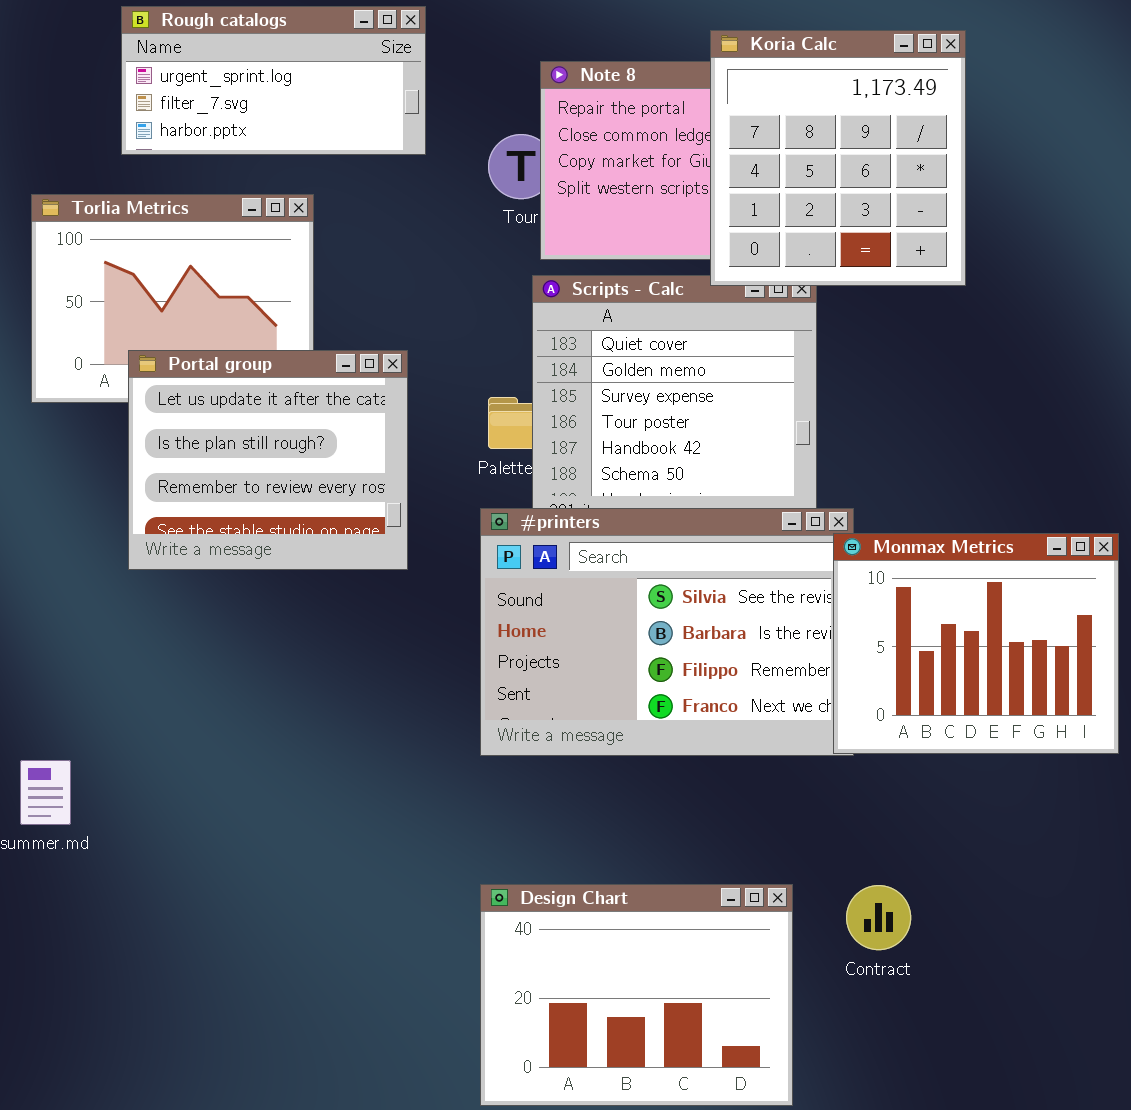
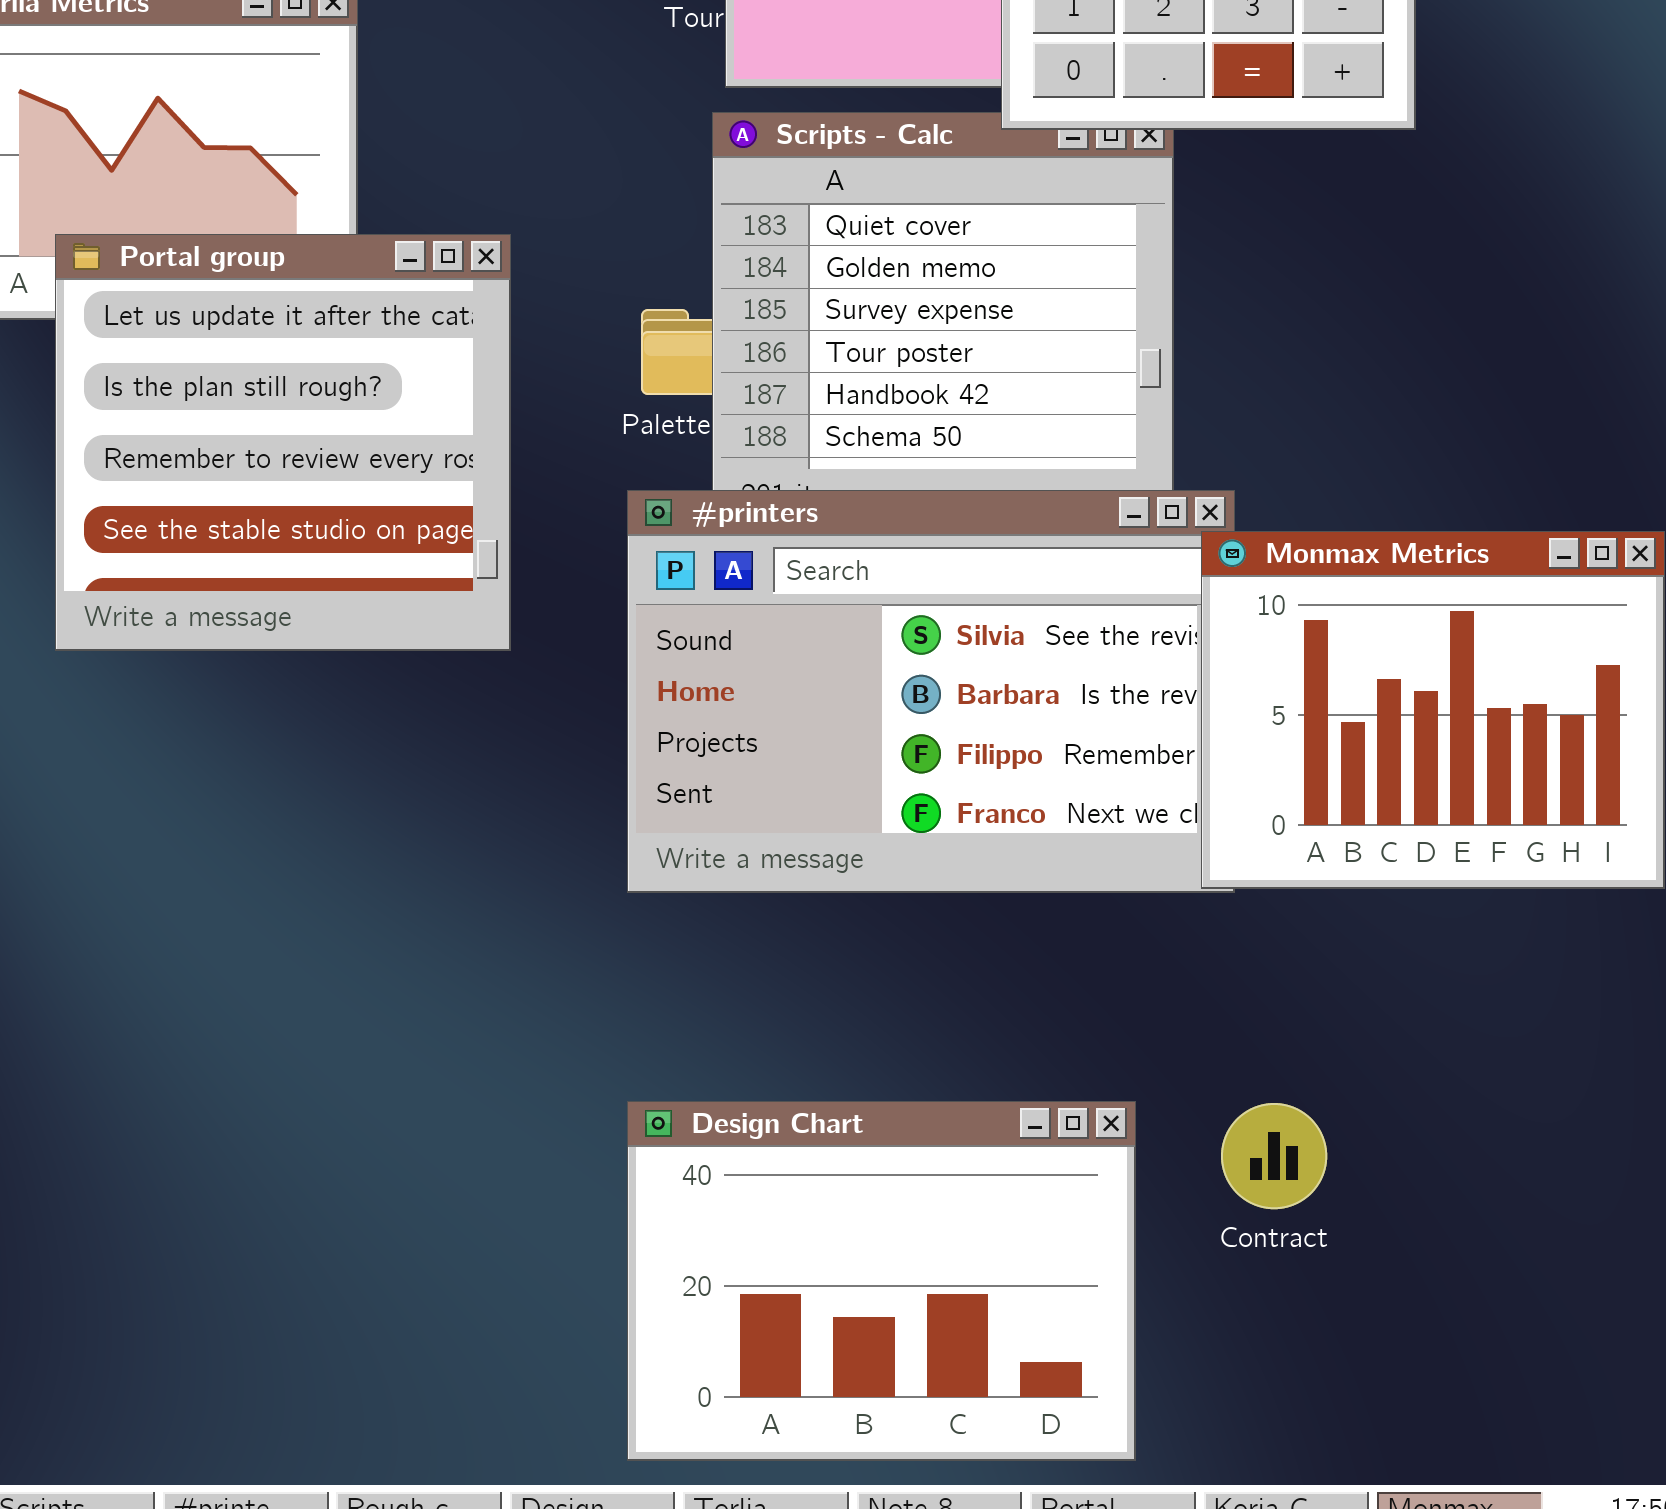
Portal group: [128,350,408,570] -> [55,234,511,651], resized

